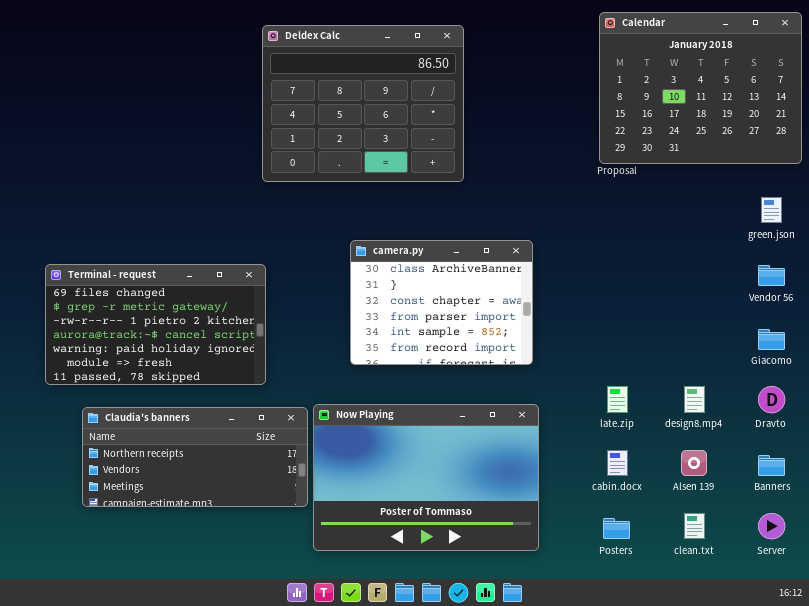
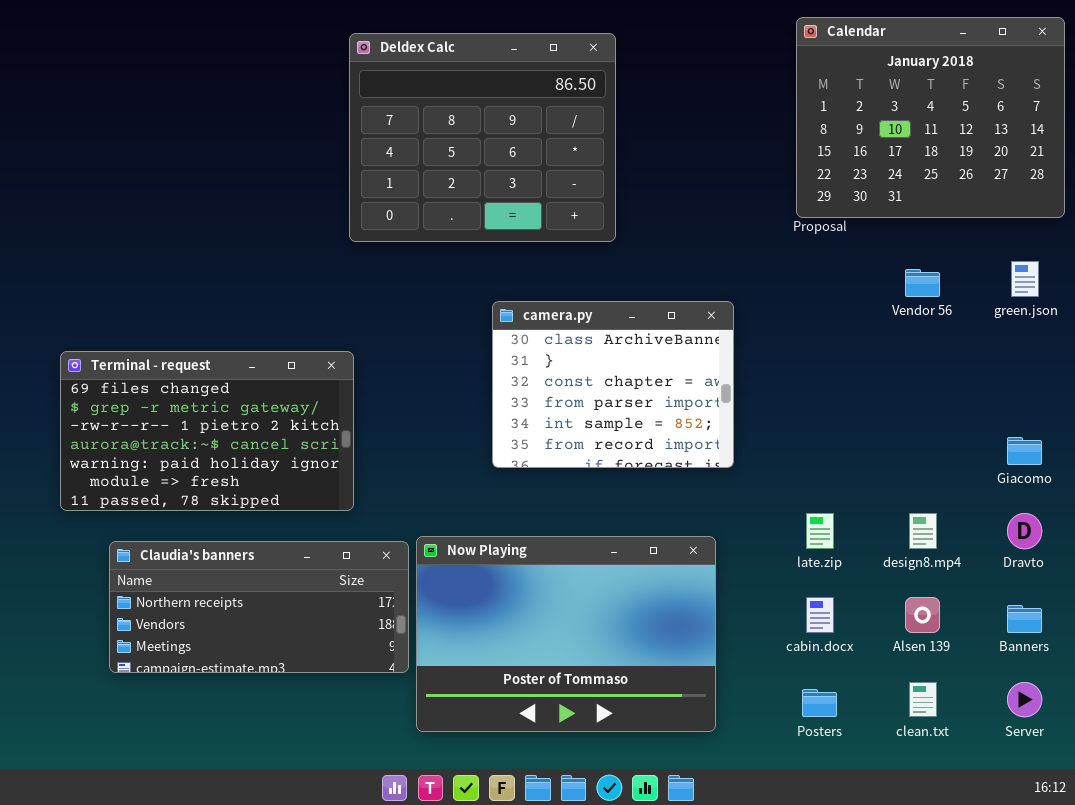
camera.py: [350,240,533,365] -> [492,301,734,468], moved
Vendor 56: [758,265,785,286] -> [905,269,940,297], moved

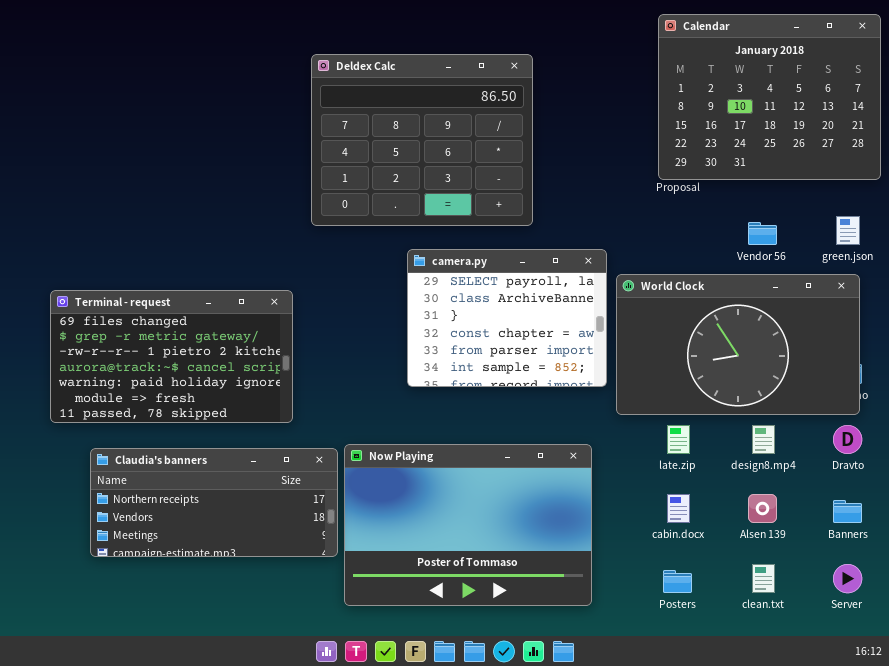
Deldex Calc: [349,33,616,242] -> [311,54,533,226], moved
camera.py: [492,301,734,468] -> [407,249,607,387], scrolled up 1 row
World Clock: none -> [616,274,860,415], opened

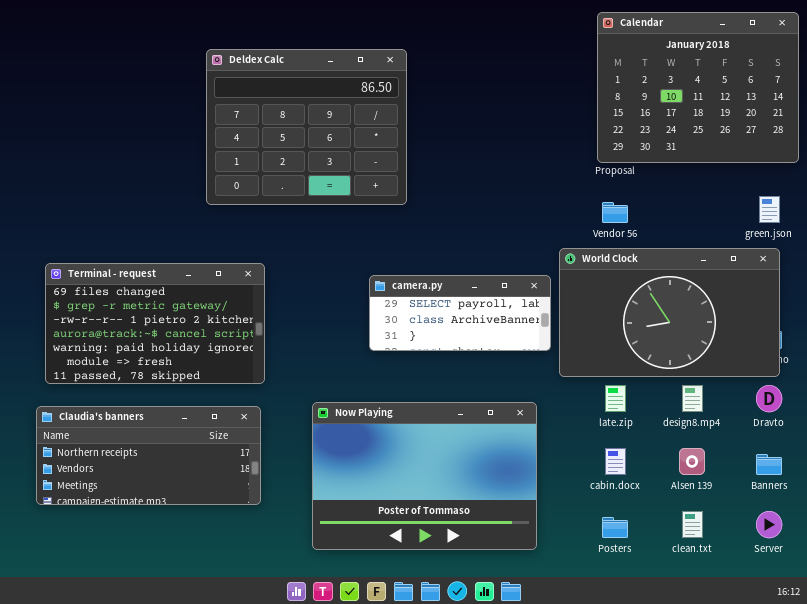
Deldex Calc: [311,54,533,226] -> [206,49,407,205], moved
Vendor 56: [748,222,777,245] -> [602,202,628,223], moved
camera.py: [407,249,607,387] -> [369,275,551,351], resized
Claudia's banners: [90,448,338,557] -> [36,406,261,505], moved

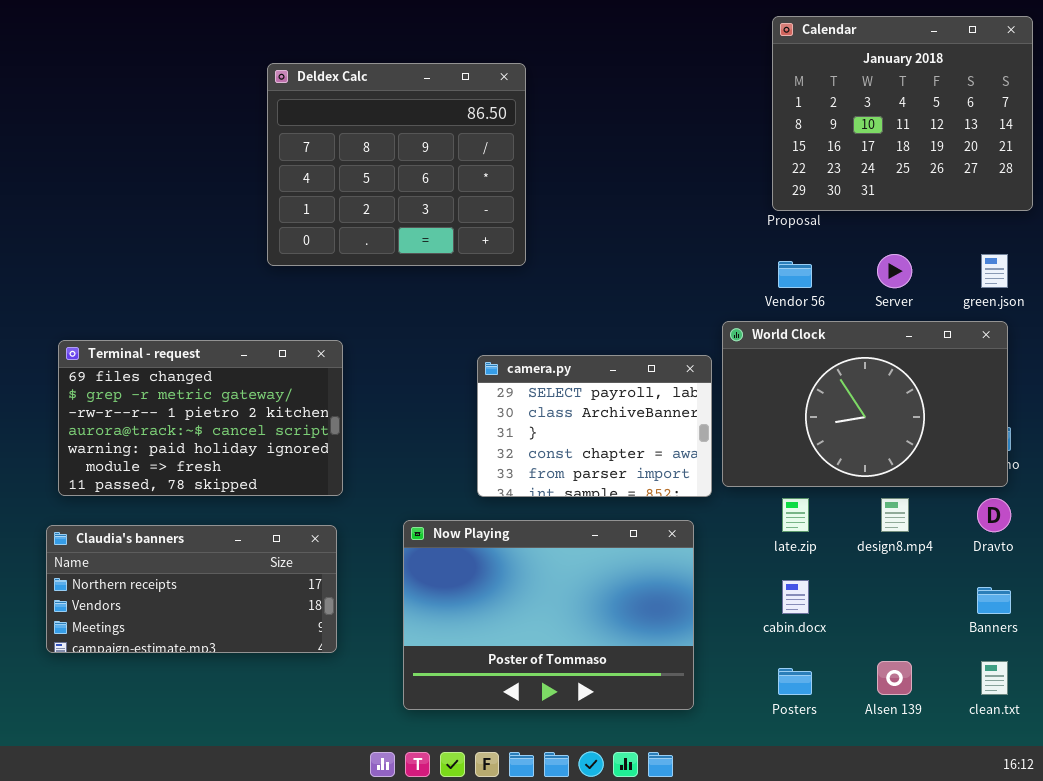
camera.py: [369,275,551,351] -> [477,355,712,497], resized
Alsen 139: [679,448,705,475] -> [877,661,912,695], moved
clean.txt: [682,511,703,538] -> [981,661,1008,695], moved
Server: [756,511,782,538] -> [877,254,912,288], moved

